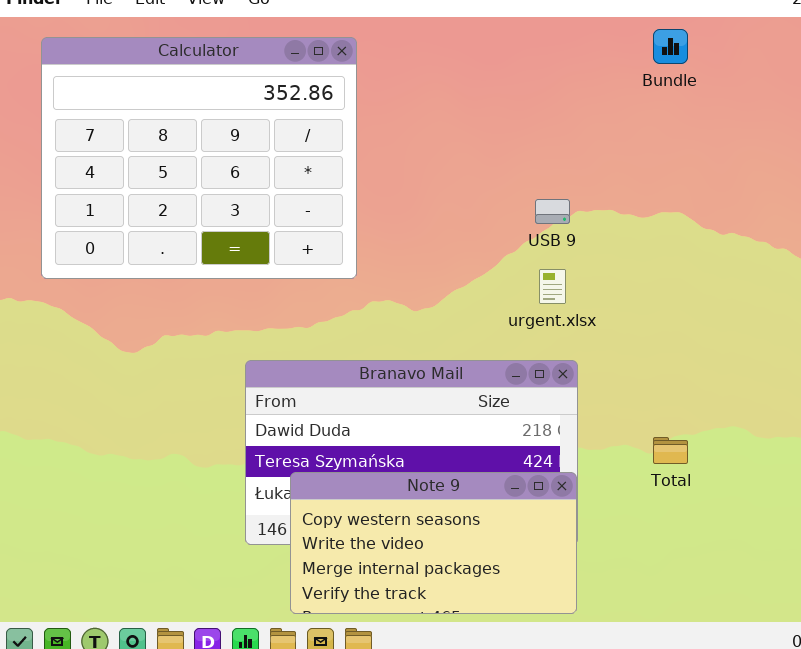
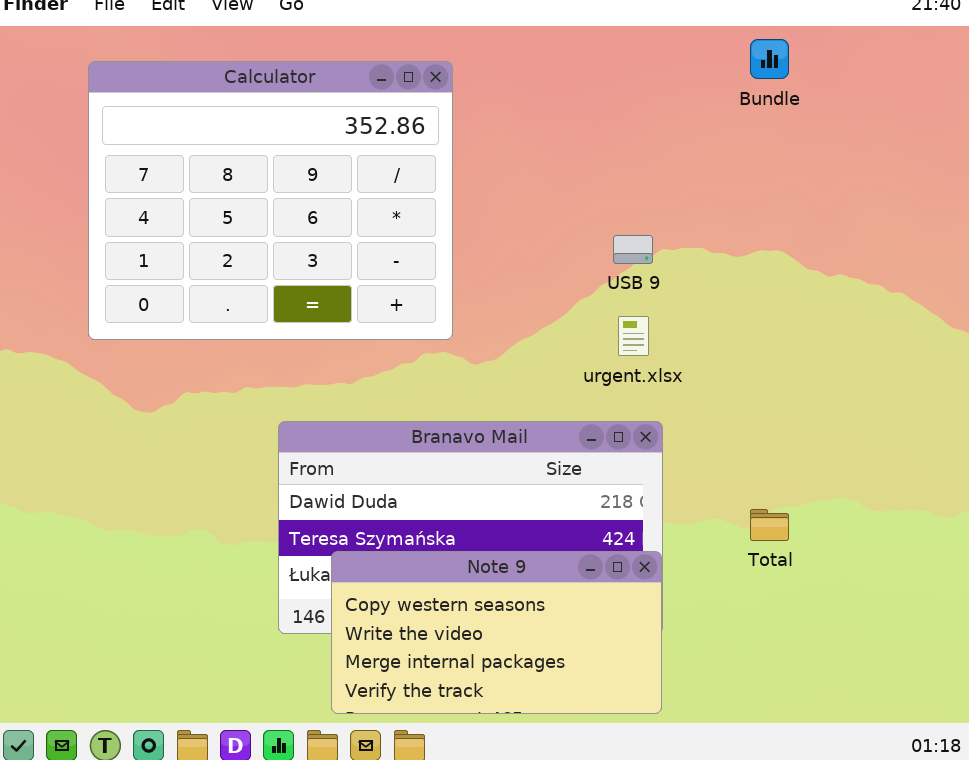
Calculator: [41,37,357,279] -> [88,61,453,340], moved

